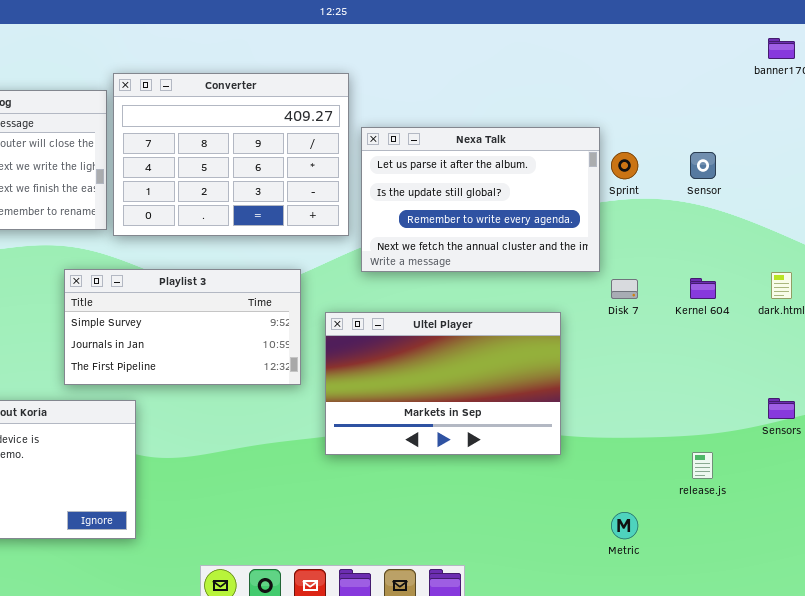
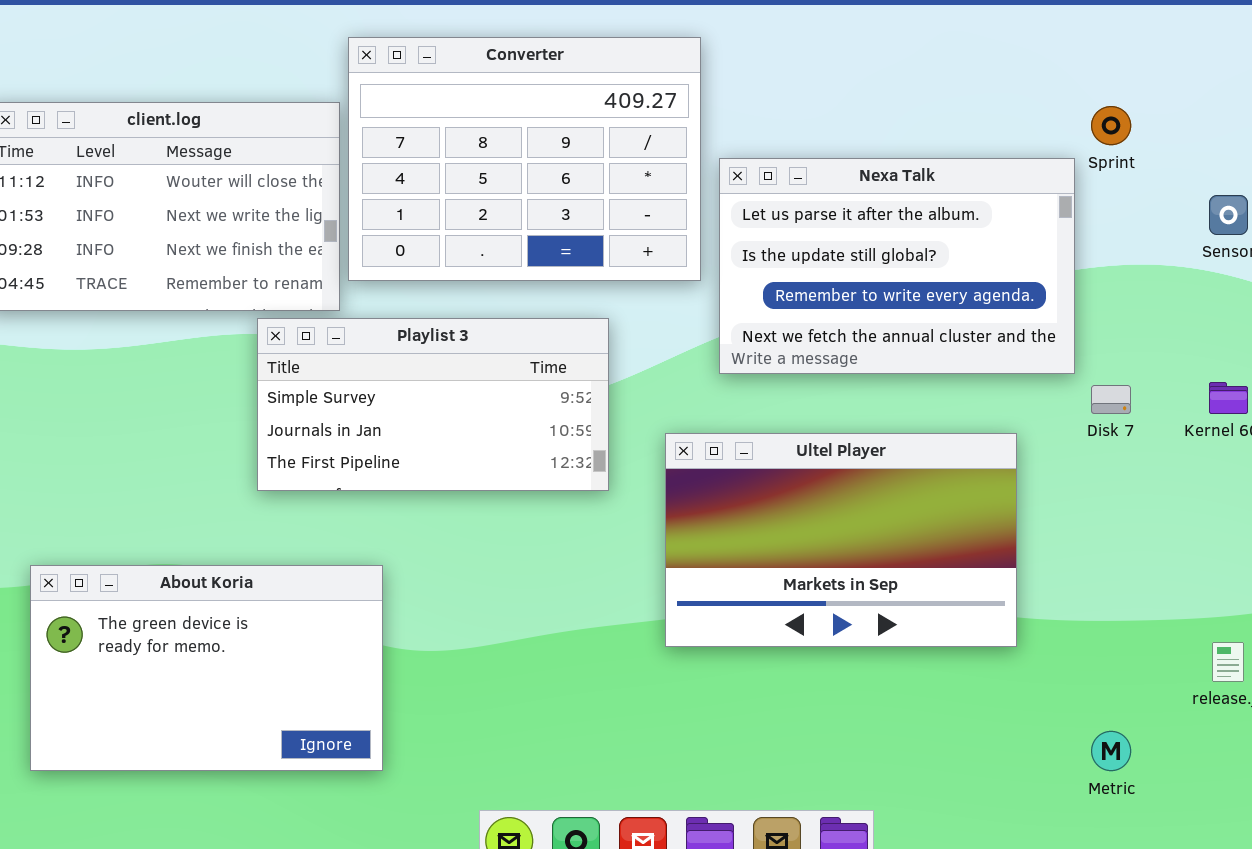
Converter: [113,73,349,236] -> [348,37,701,281], moved
Sprint: [611,152,638,179] -> [1091,106,1131,145], moved
Playlist 3: [64,269,301,385] -> [257,318,609,491], moved

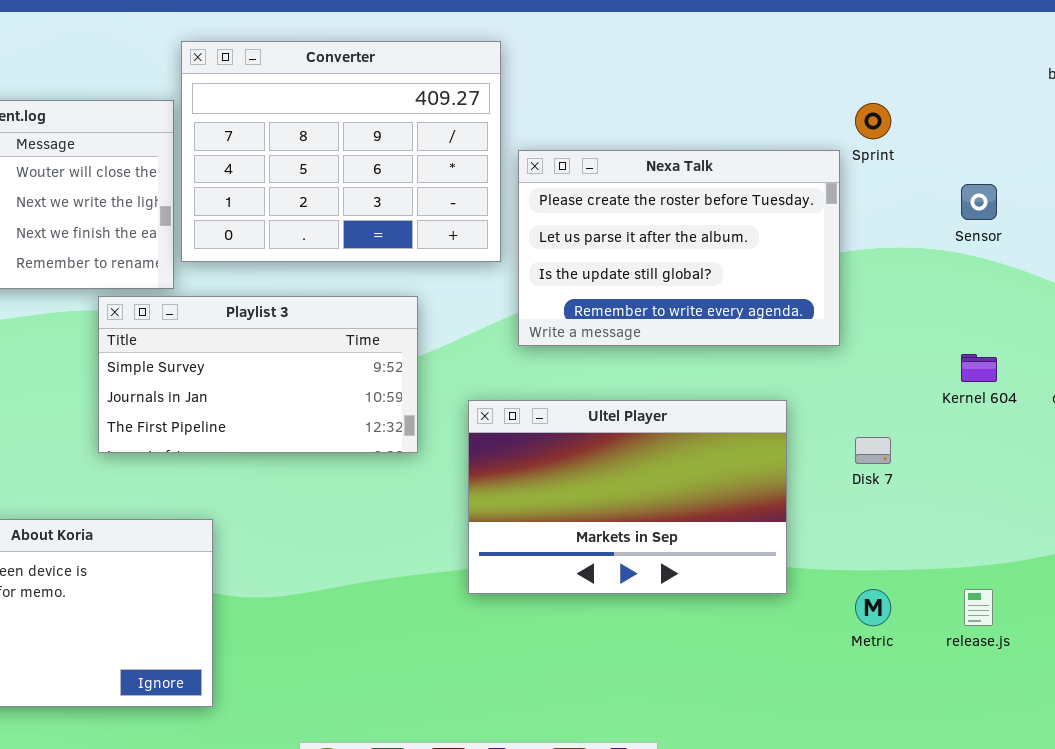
Nexa Talk: [719,158,1075,374] -> [518,150,840,346], scrolled up 1 row
Disk 7: [1091,385,1131,414] -> [855,437,891,464], moved
Metric: [1091,731,1131,771] -> [855,589,891,626], moved

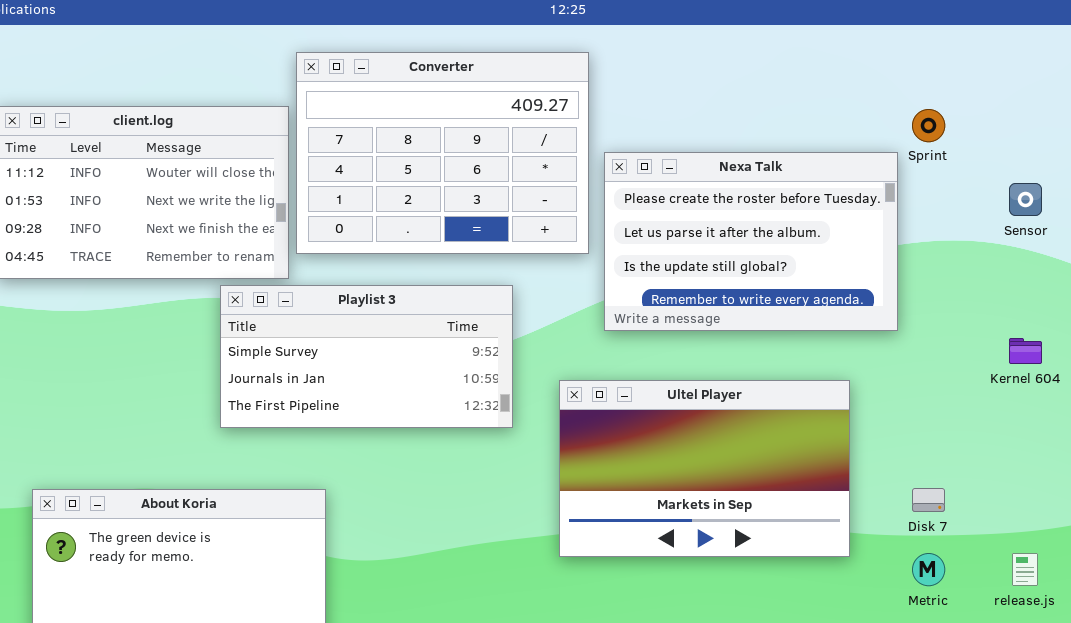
Disk 7: [855,437,891,464] -> [912,488,945,512], moved

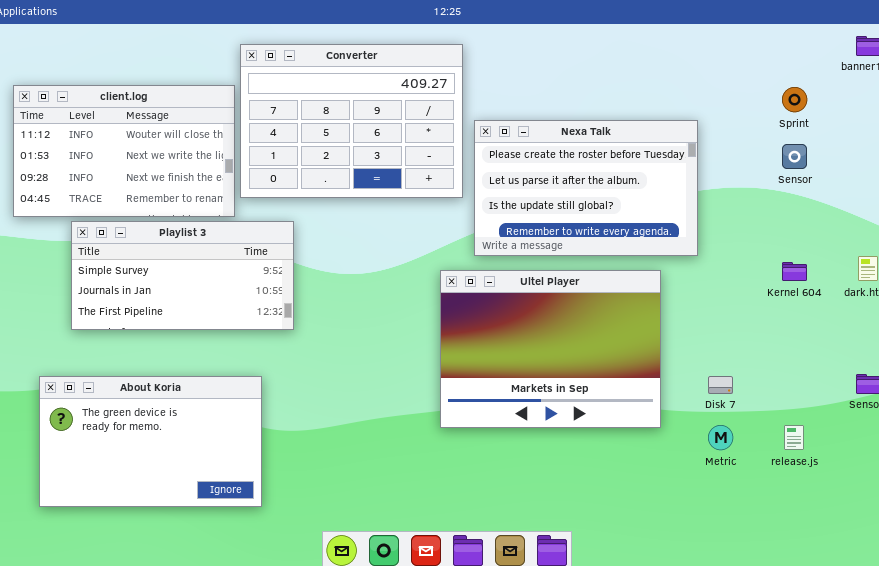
Sprint: [912,109,945,142] -> [782,87,807,112], moved
Playlist 3: [220,285,513,428] -> [71,221,294,330], moved
Ultel Player: [559,380,850,557] -> [440,270,661,428], resized

